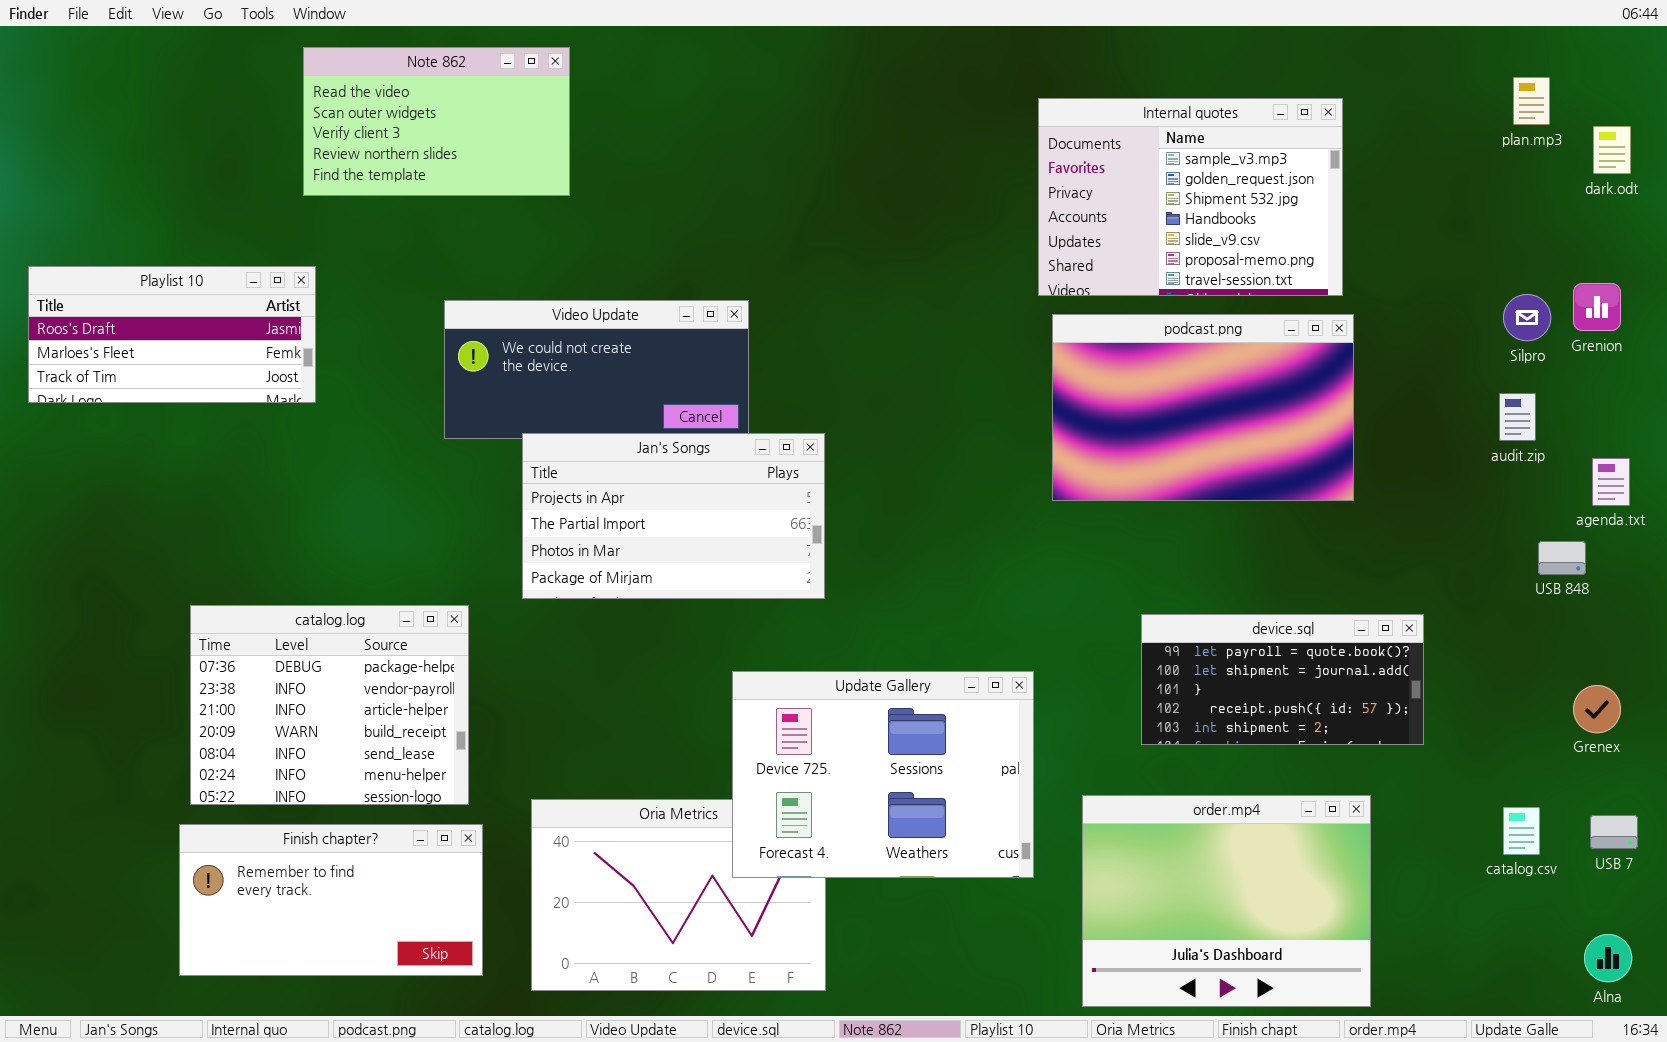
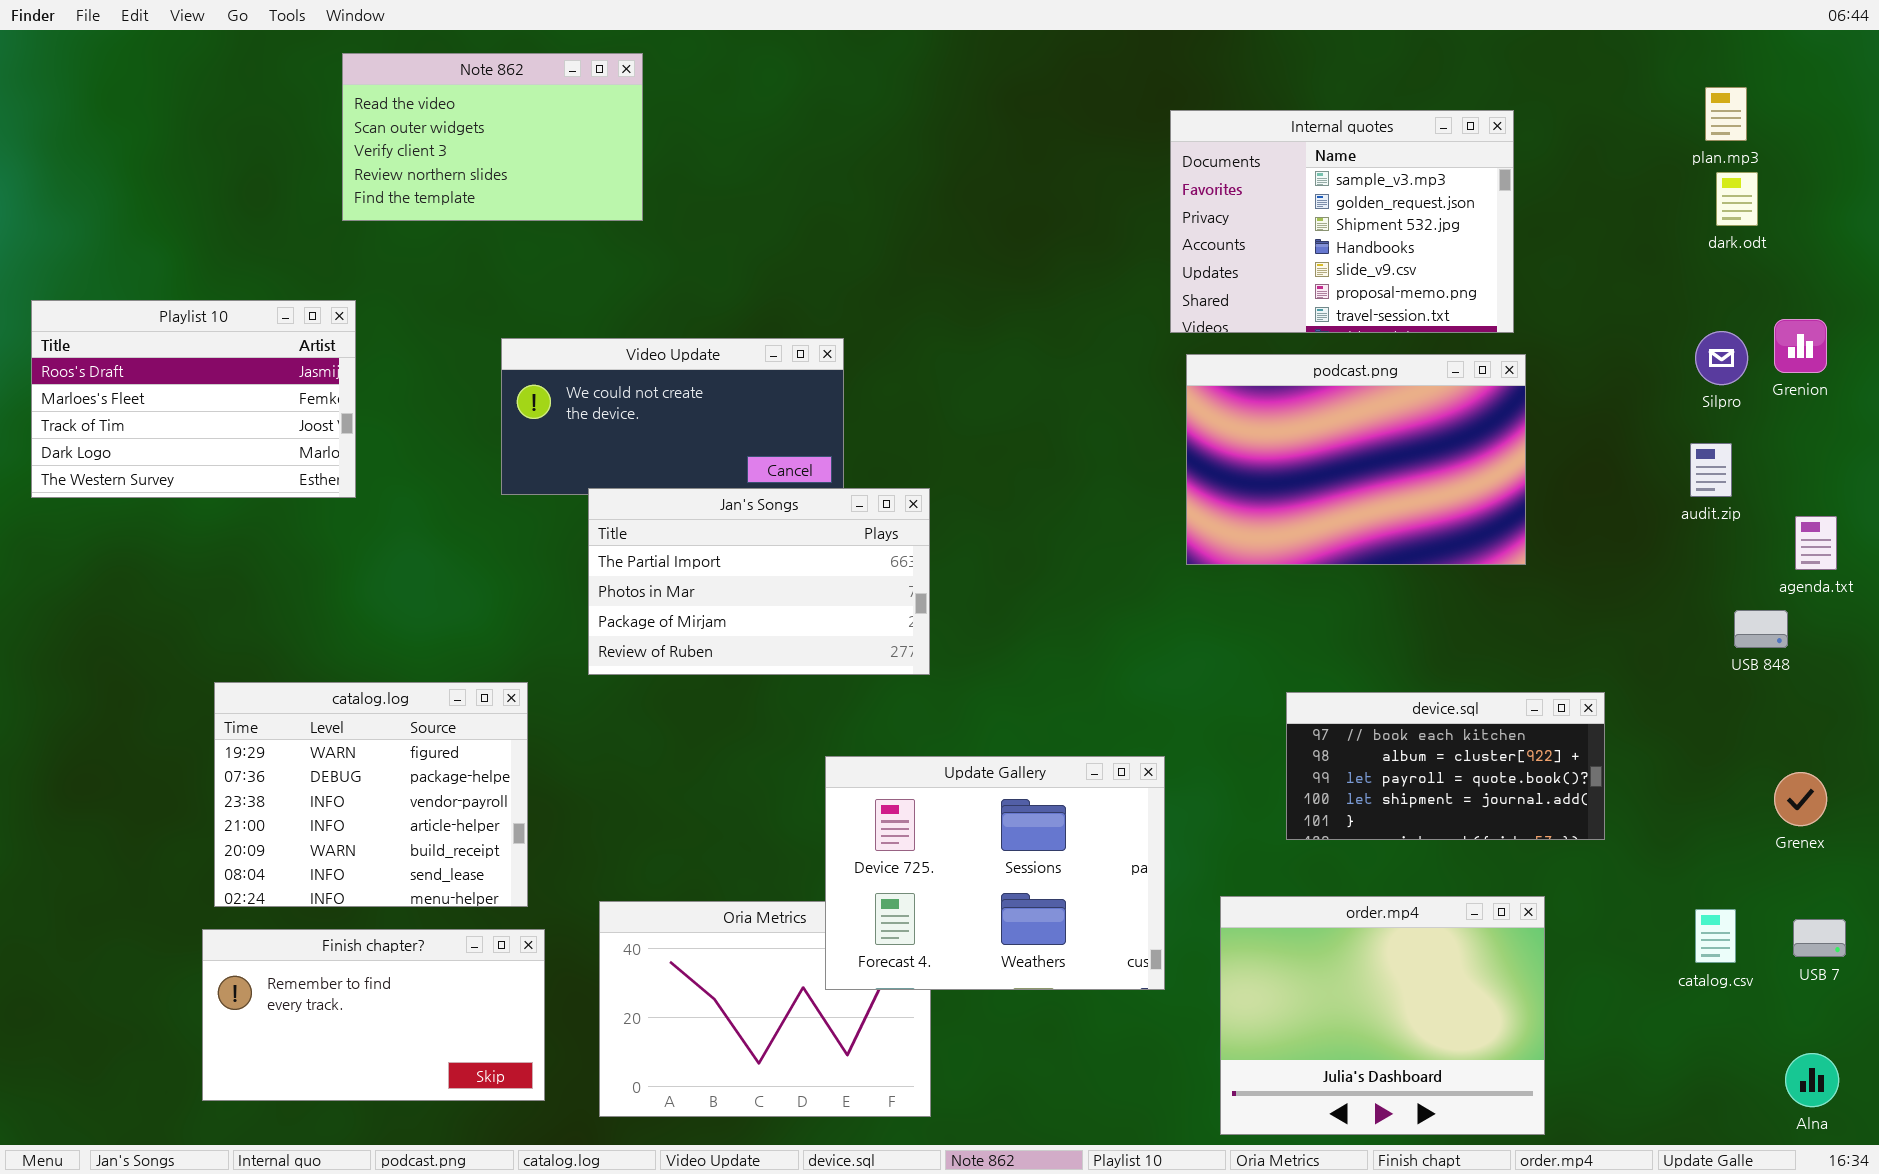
dark.odt: [1593,126,1631,174] -> [1716,172,1758,226], moved
Playlist 10: [28,266,316,403] -> [31,300,356,498], resized
Jan's Songs: [522,433,825,599] -> [588,488,930,675], scrolled down 1 row
catalog.log: [190,605,469,805] -> [214,682,528,907], scrolled up 1 row
device.sql: [1141,614,1424,745] -> [1286,692,1605,840], scrolled up 2 rows

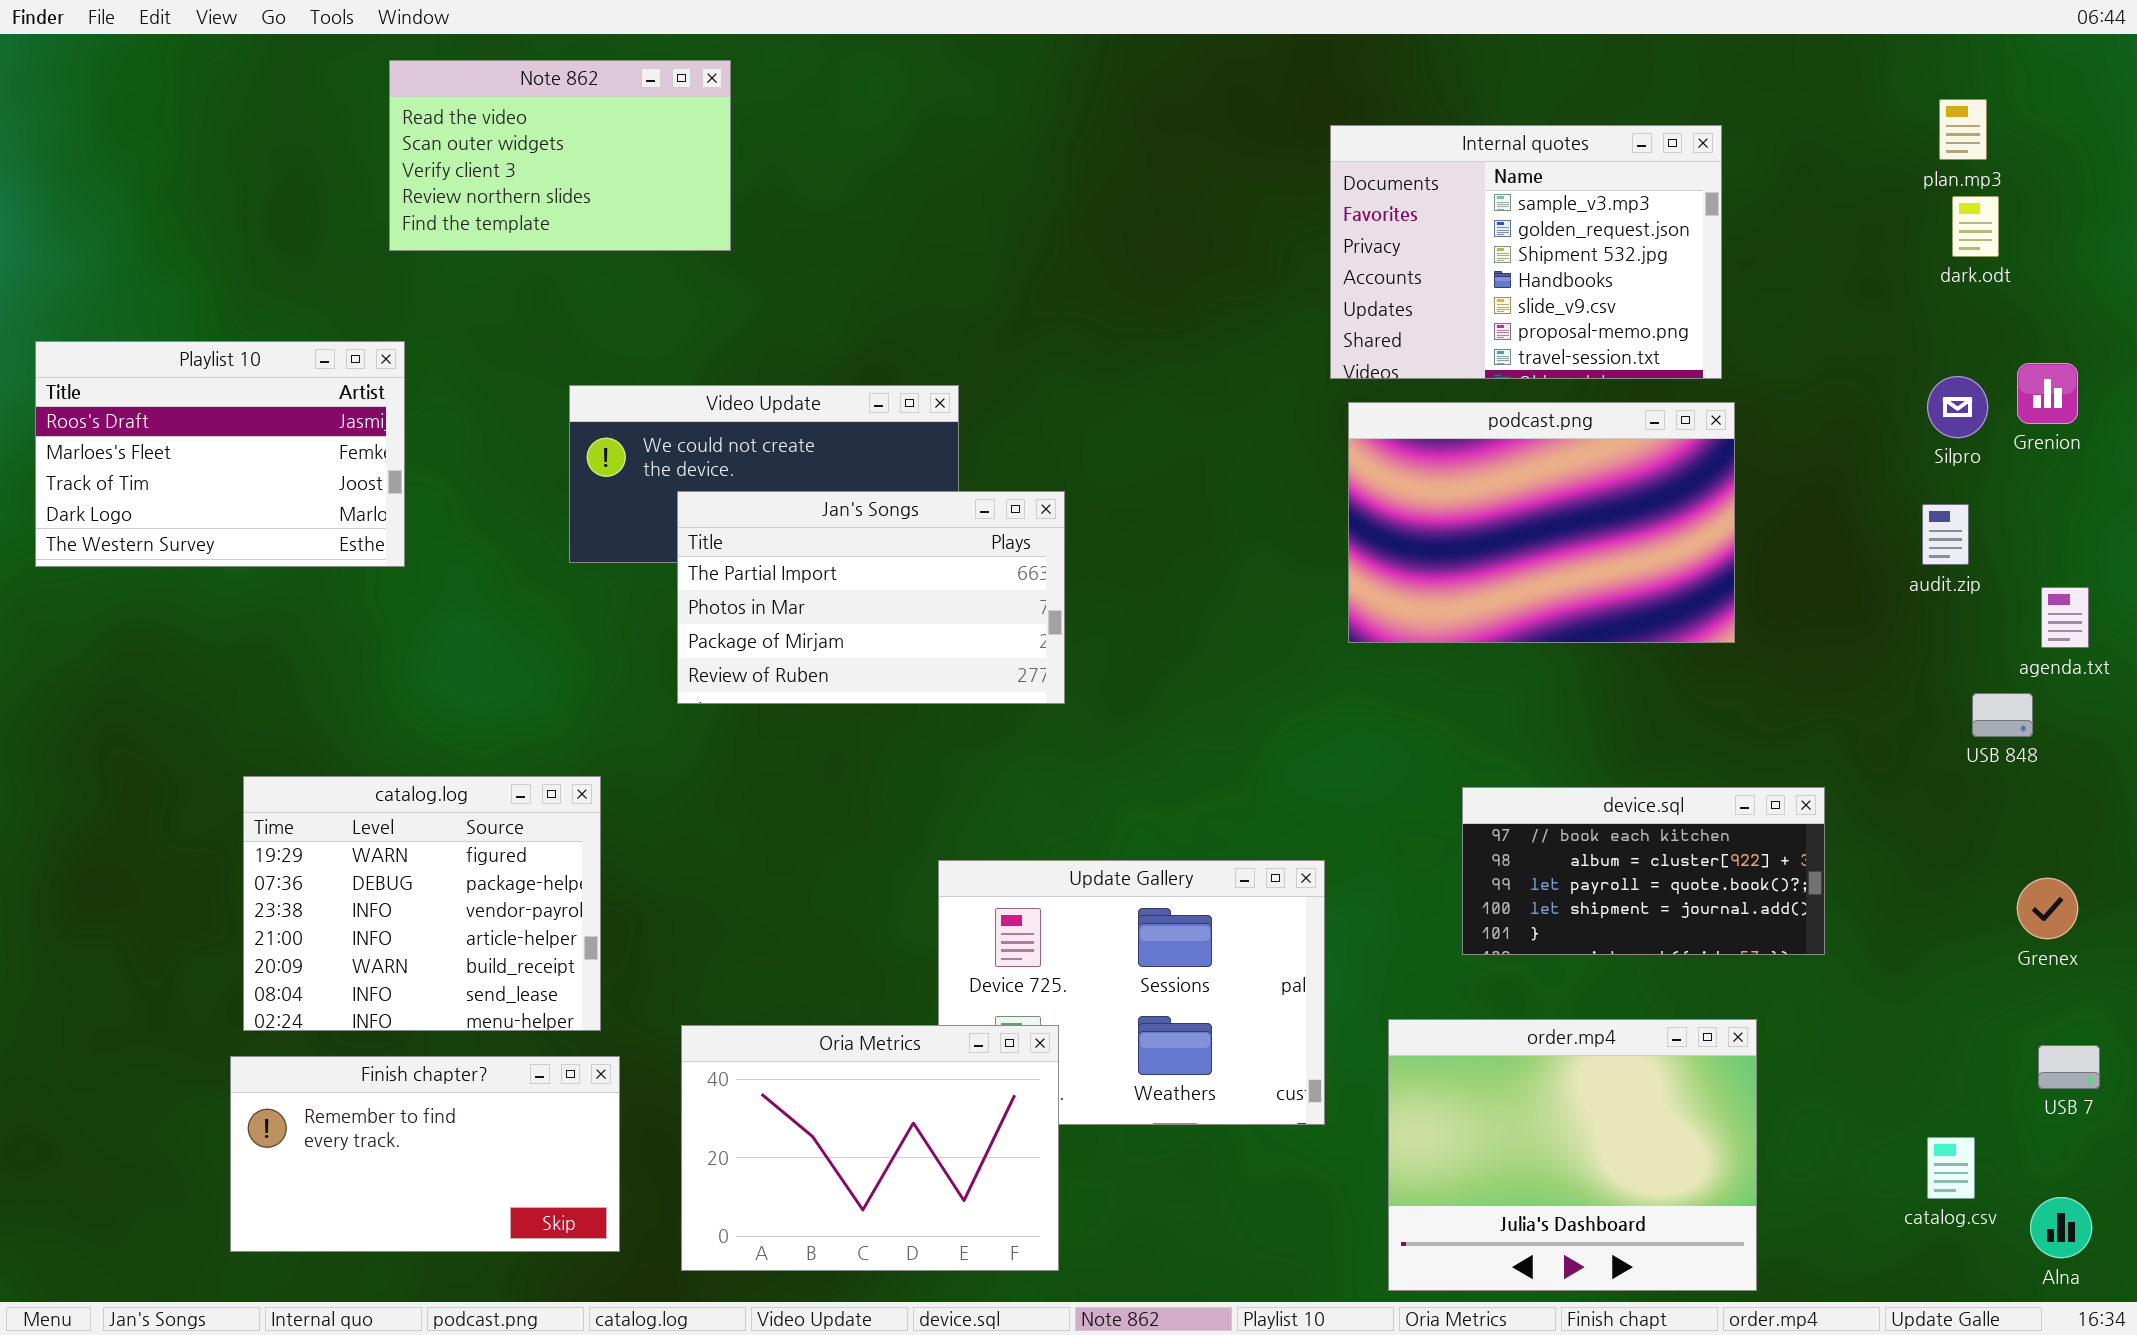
Jan's Songs: [588,488,930,675] -> [677,491,1065,704], moved
Oria Metrics: [599,901,931,1117] -> [681,1025,1059,1271], raised
catalog.csv: [1695,909,1736,963] -> [1927,1137,1975,1199], moved

